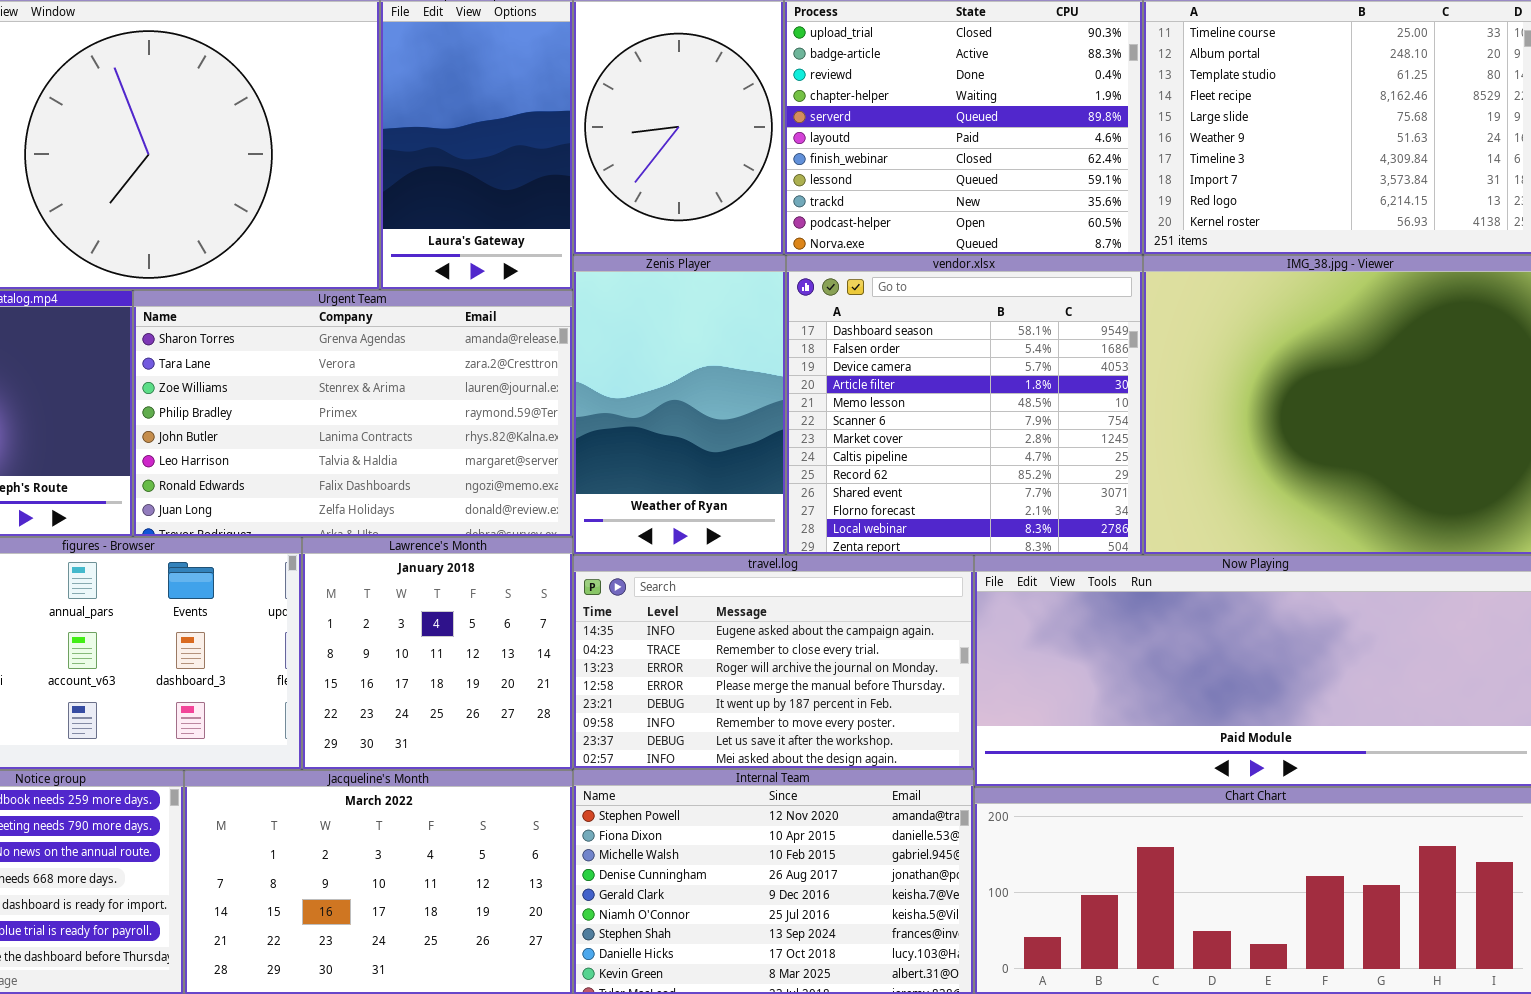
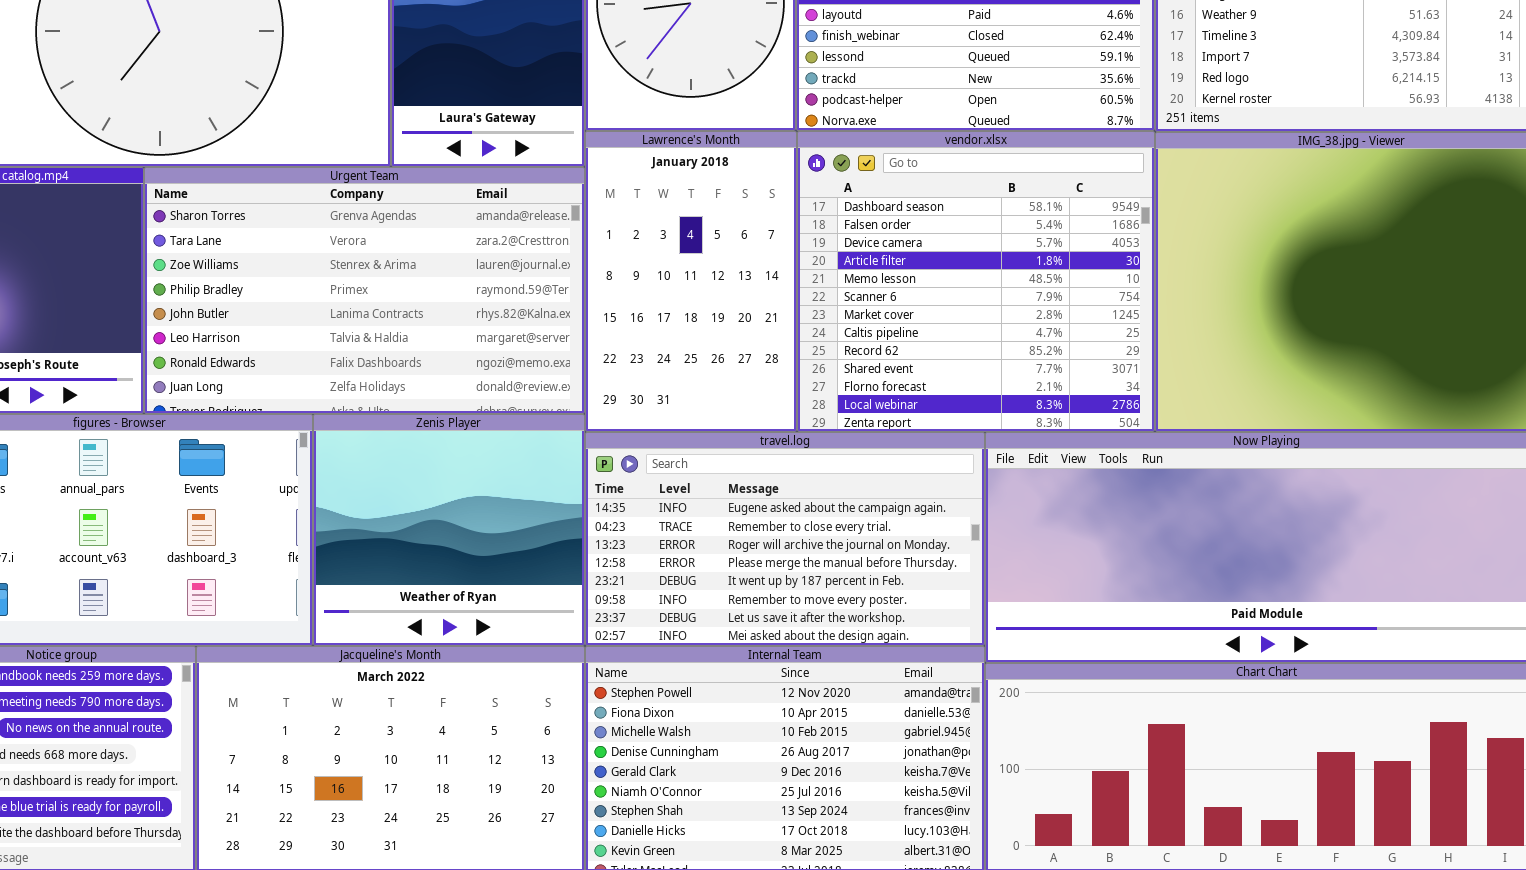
Zenis Player: [573,255,786,555] -> [313,414,585,646], moved, resized
Lawrence's Month: [302,537,573,770] -> [585,131,797,432], moved, resized

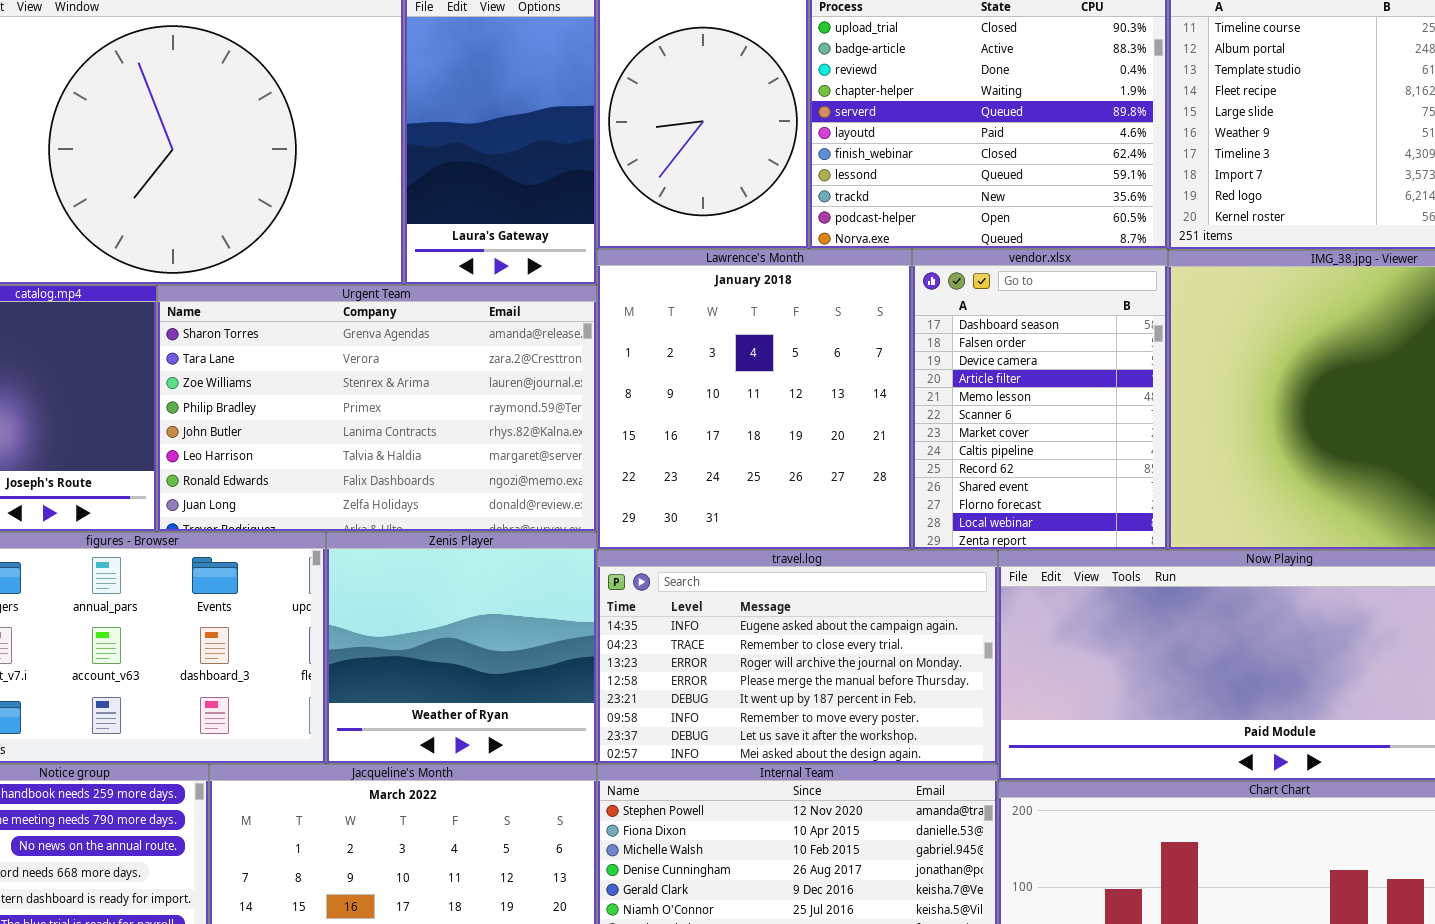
Lawrence's Month: [585,131,797,432] -> [597,249,912,550], resized
vendor.xlsx: [797,131,1155,432] -> [912,249,1168,550], resized

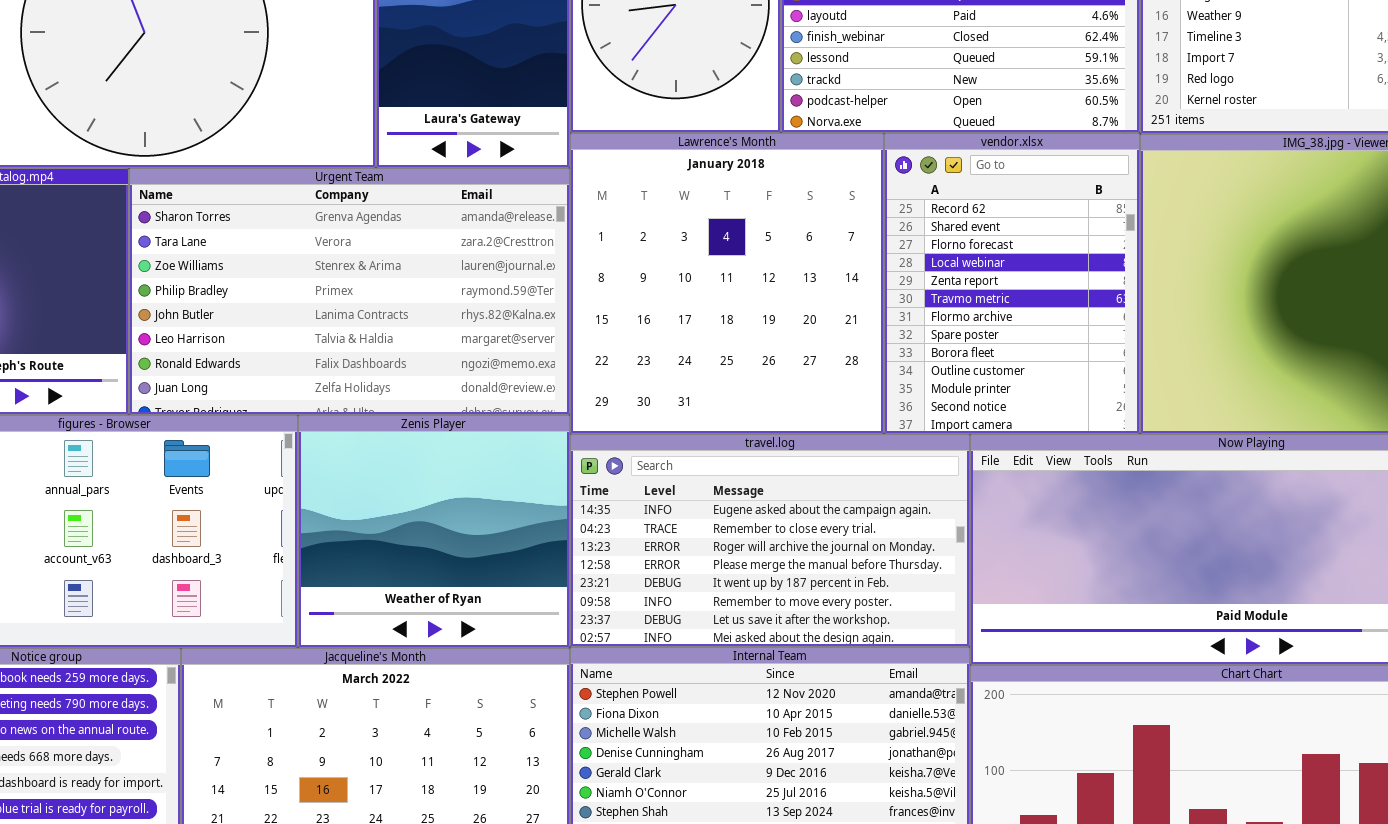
vendor.xlsx: [912,249,1168,550] -> [884,133,1140,434], scrolled down 8 rows

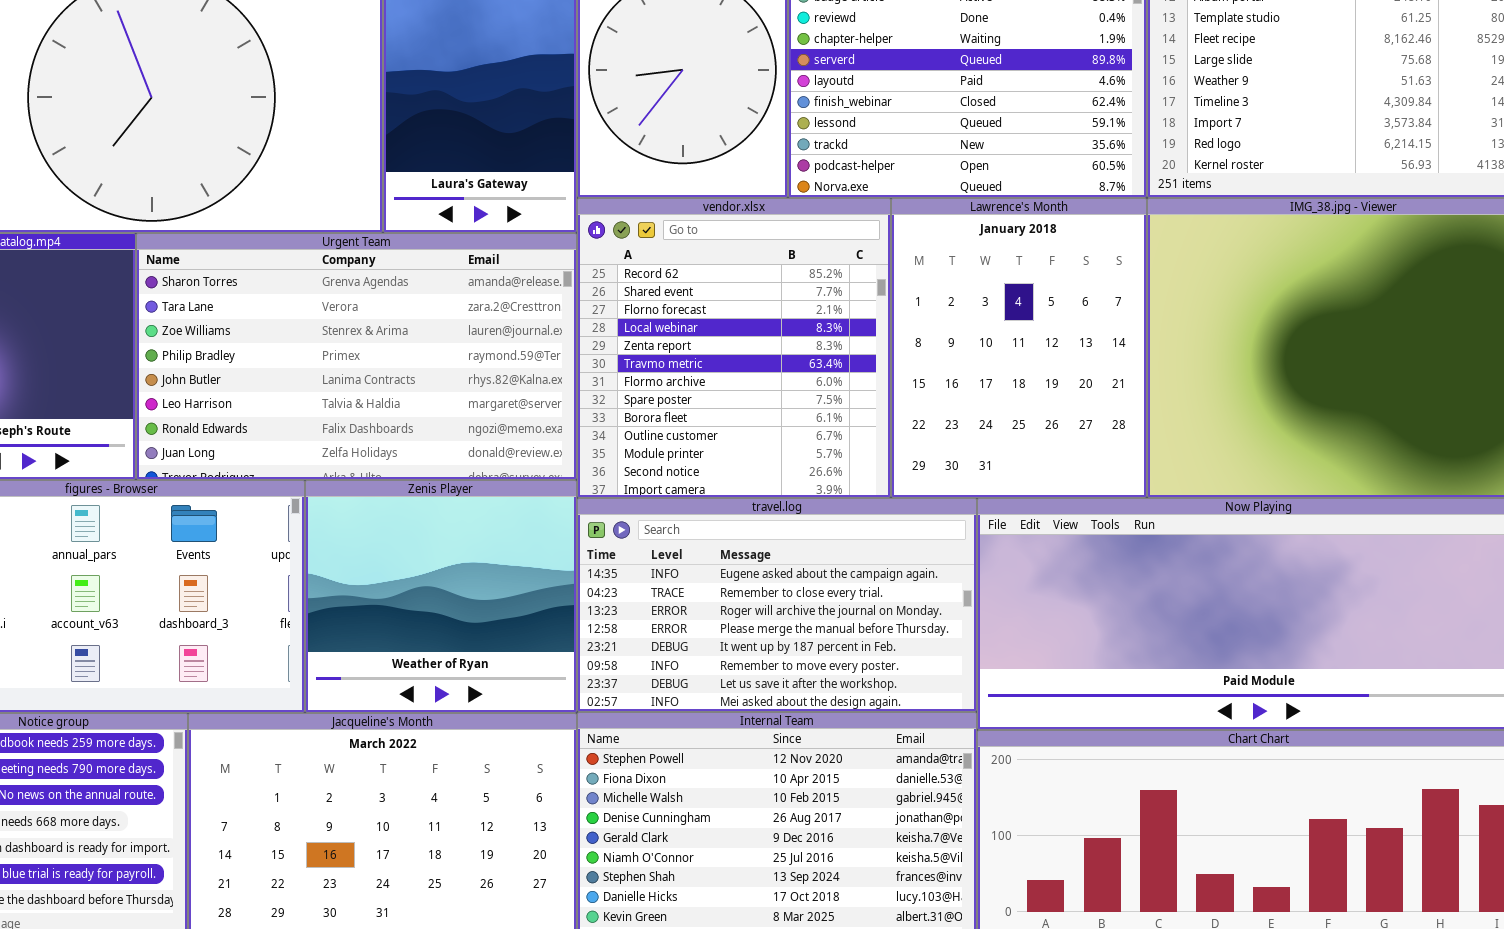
Lawrence's Month: [570,133,884,434] -> [891,198,1147,498], moved, resized
vendor.xlsx: [884,133,1140,434] -> [577,198,891,498], moved, resized

